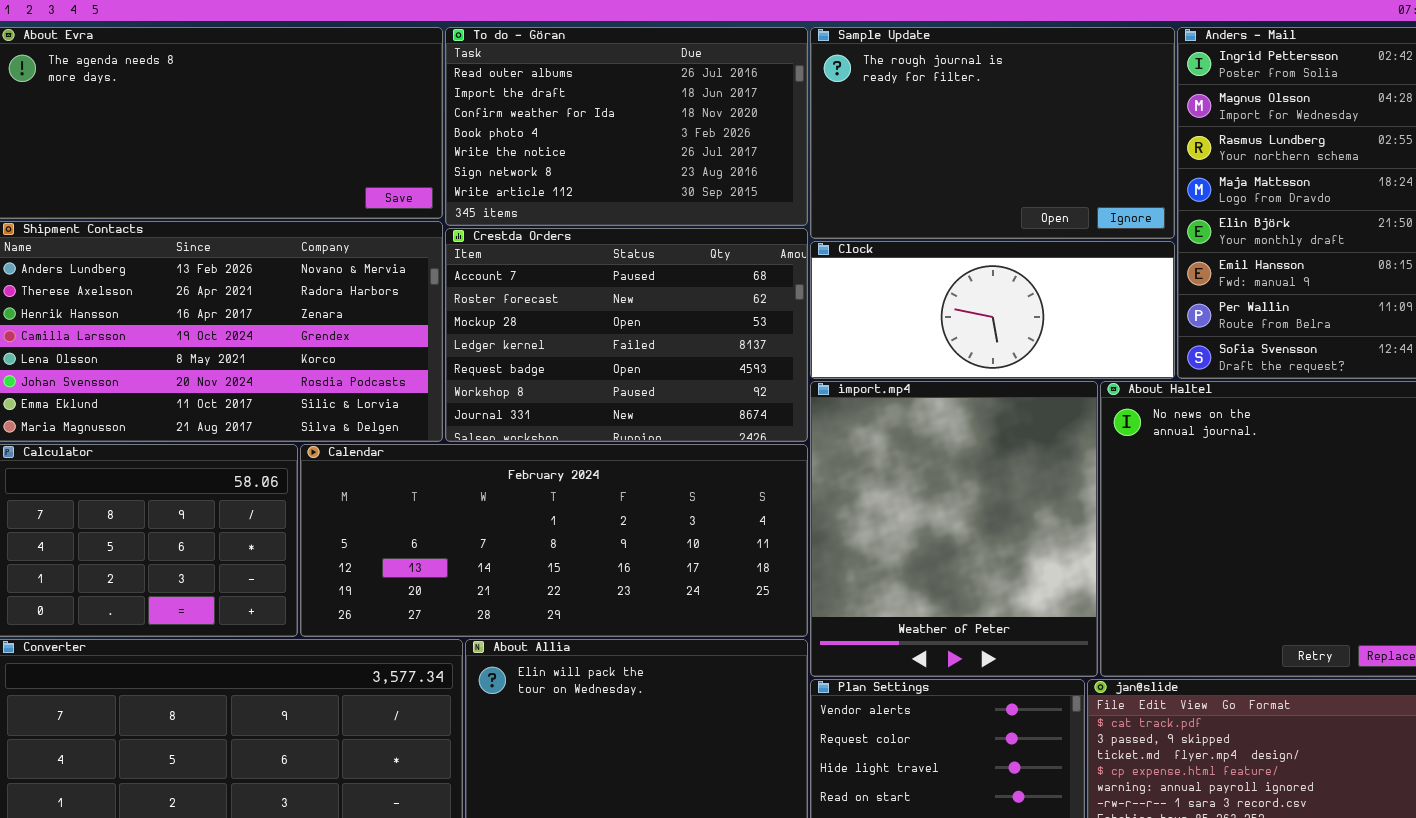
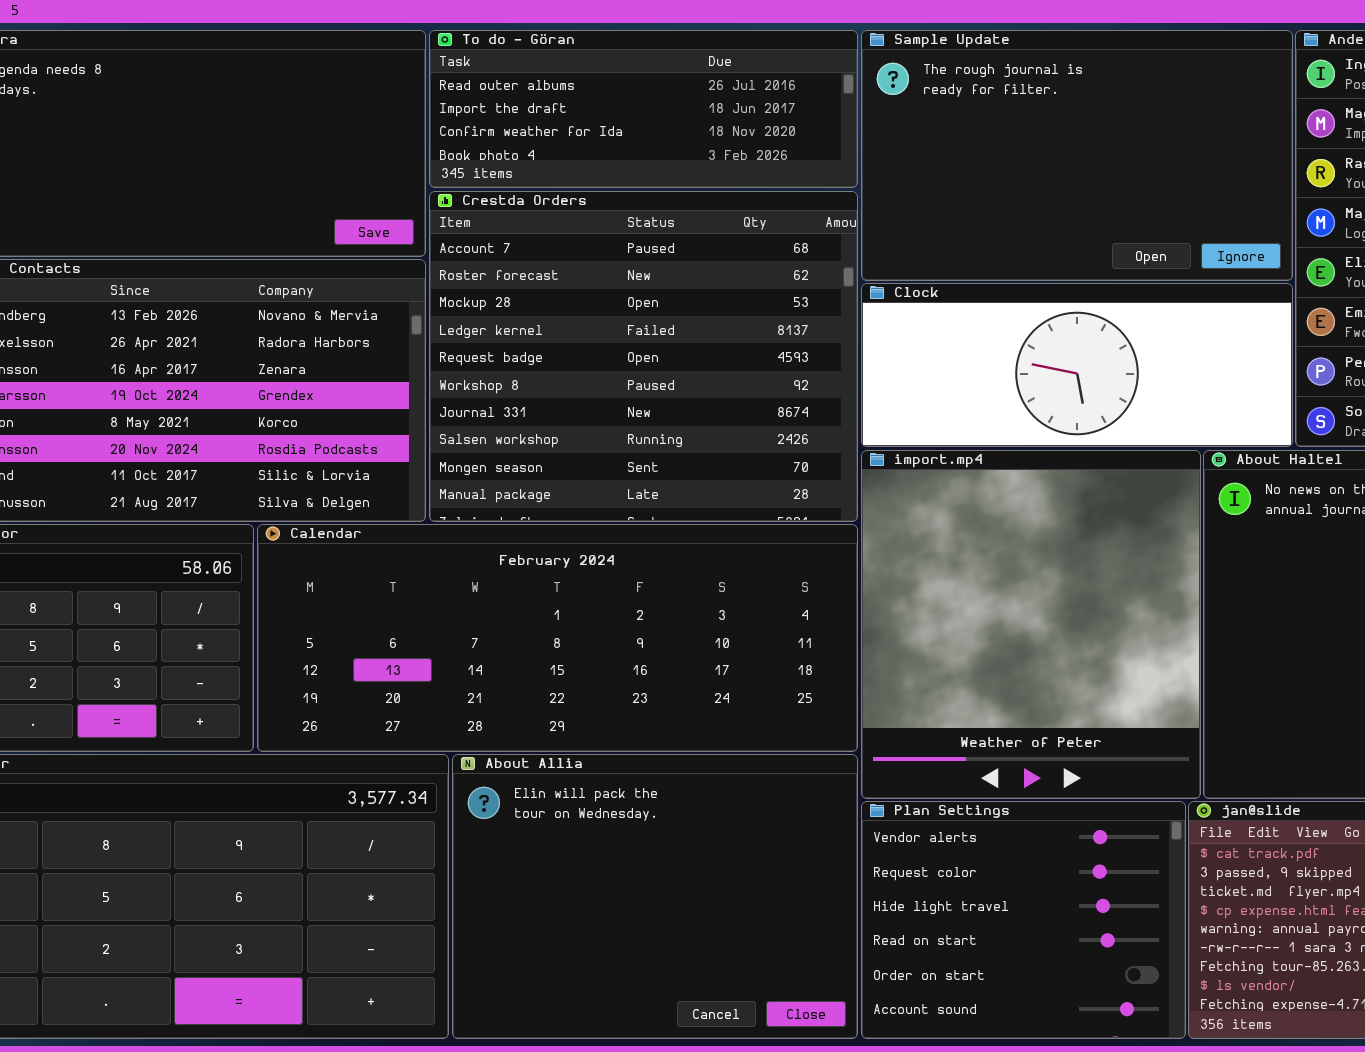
To do - Göran: [445,27,808,226] -> [429,30,858,188], resized
Crestda Orders: [445,228,808,442] -> [429,191,858,522], resized

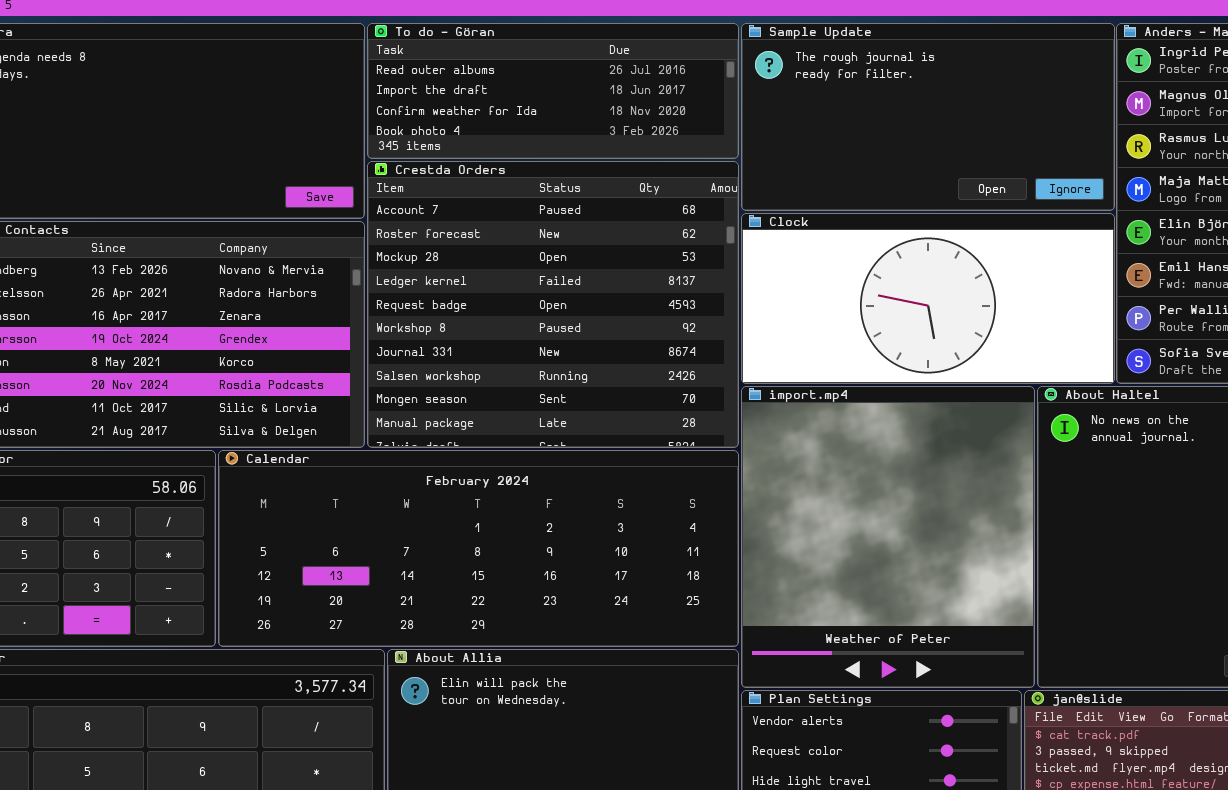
Sample Update: [861,30,1293,281] -> [741,23,1115,211], resized
Clock: [861,283,1293,447] -> [741,213,1115,384], resized

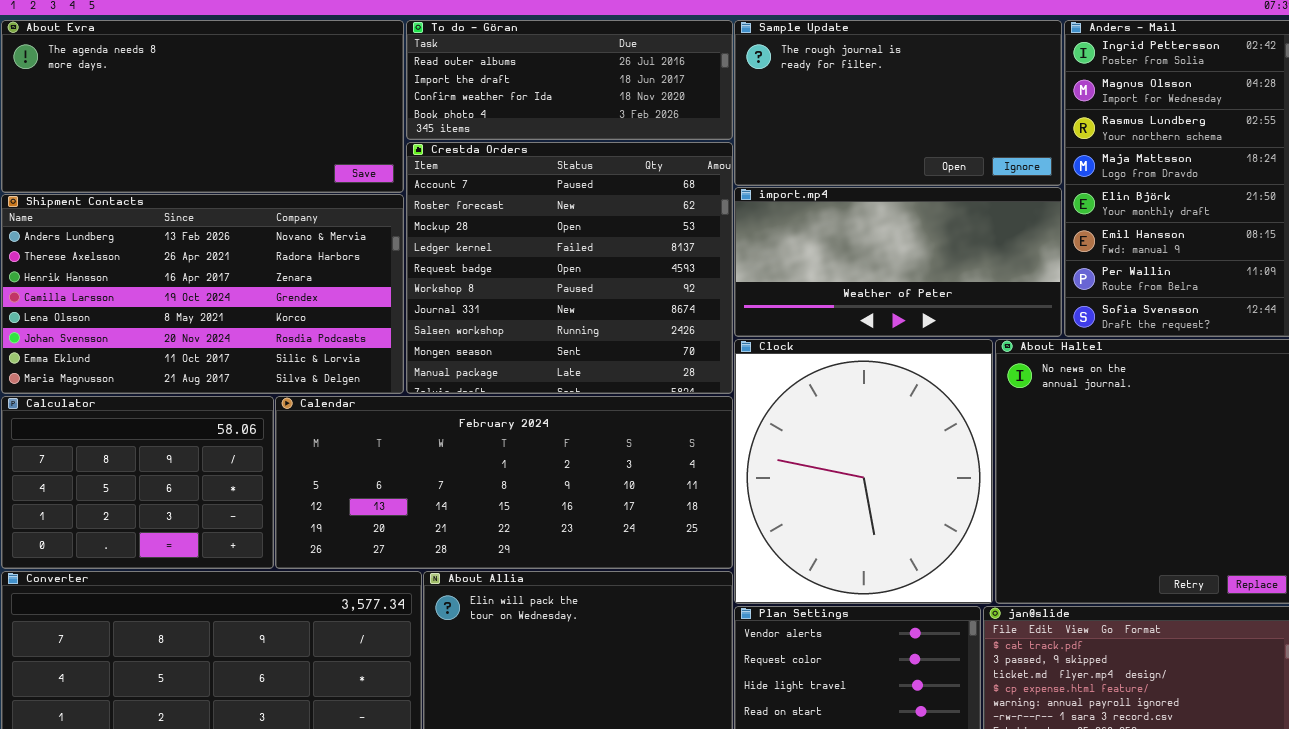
Clock: [741,213,1115,384] -> [734,339,993,604], moved, resized
import.mp4: [741,386,1035,688] -> [734,187,1062,337], moved, resized

